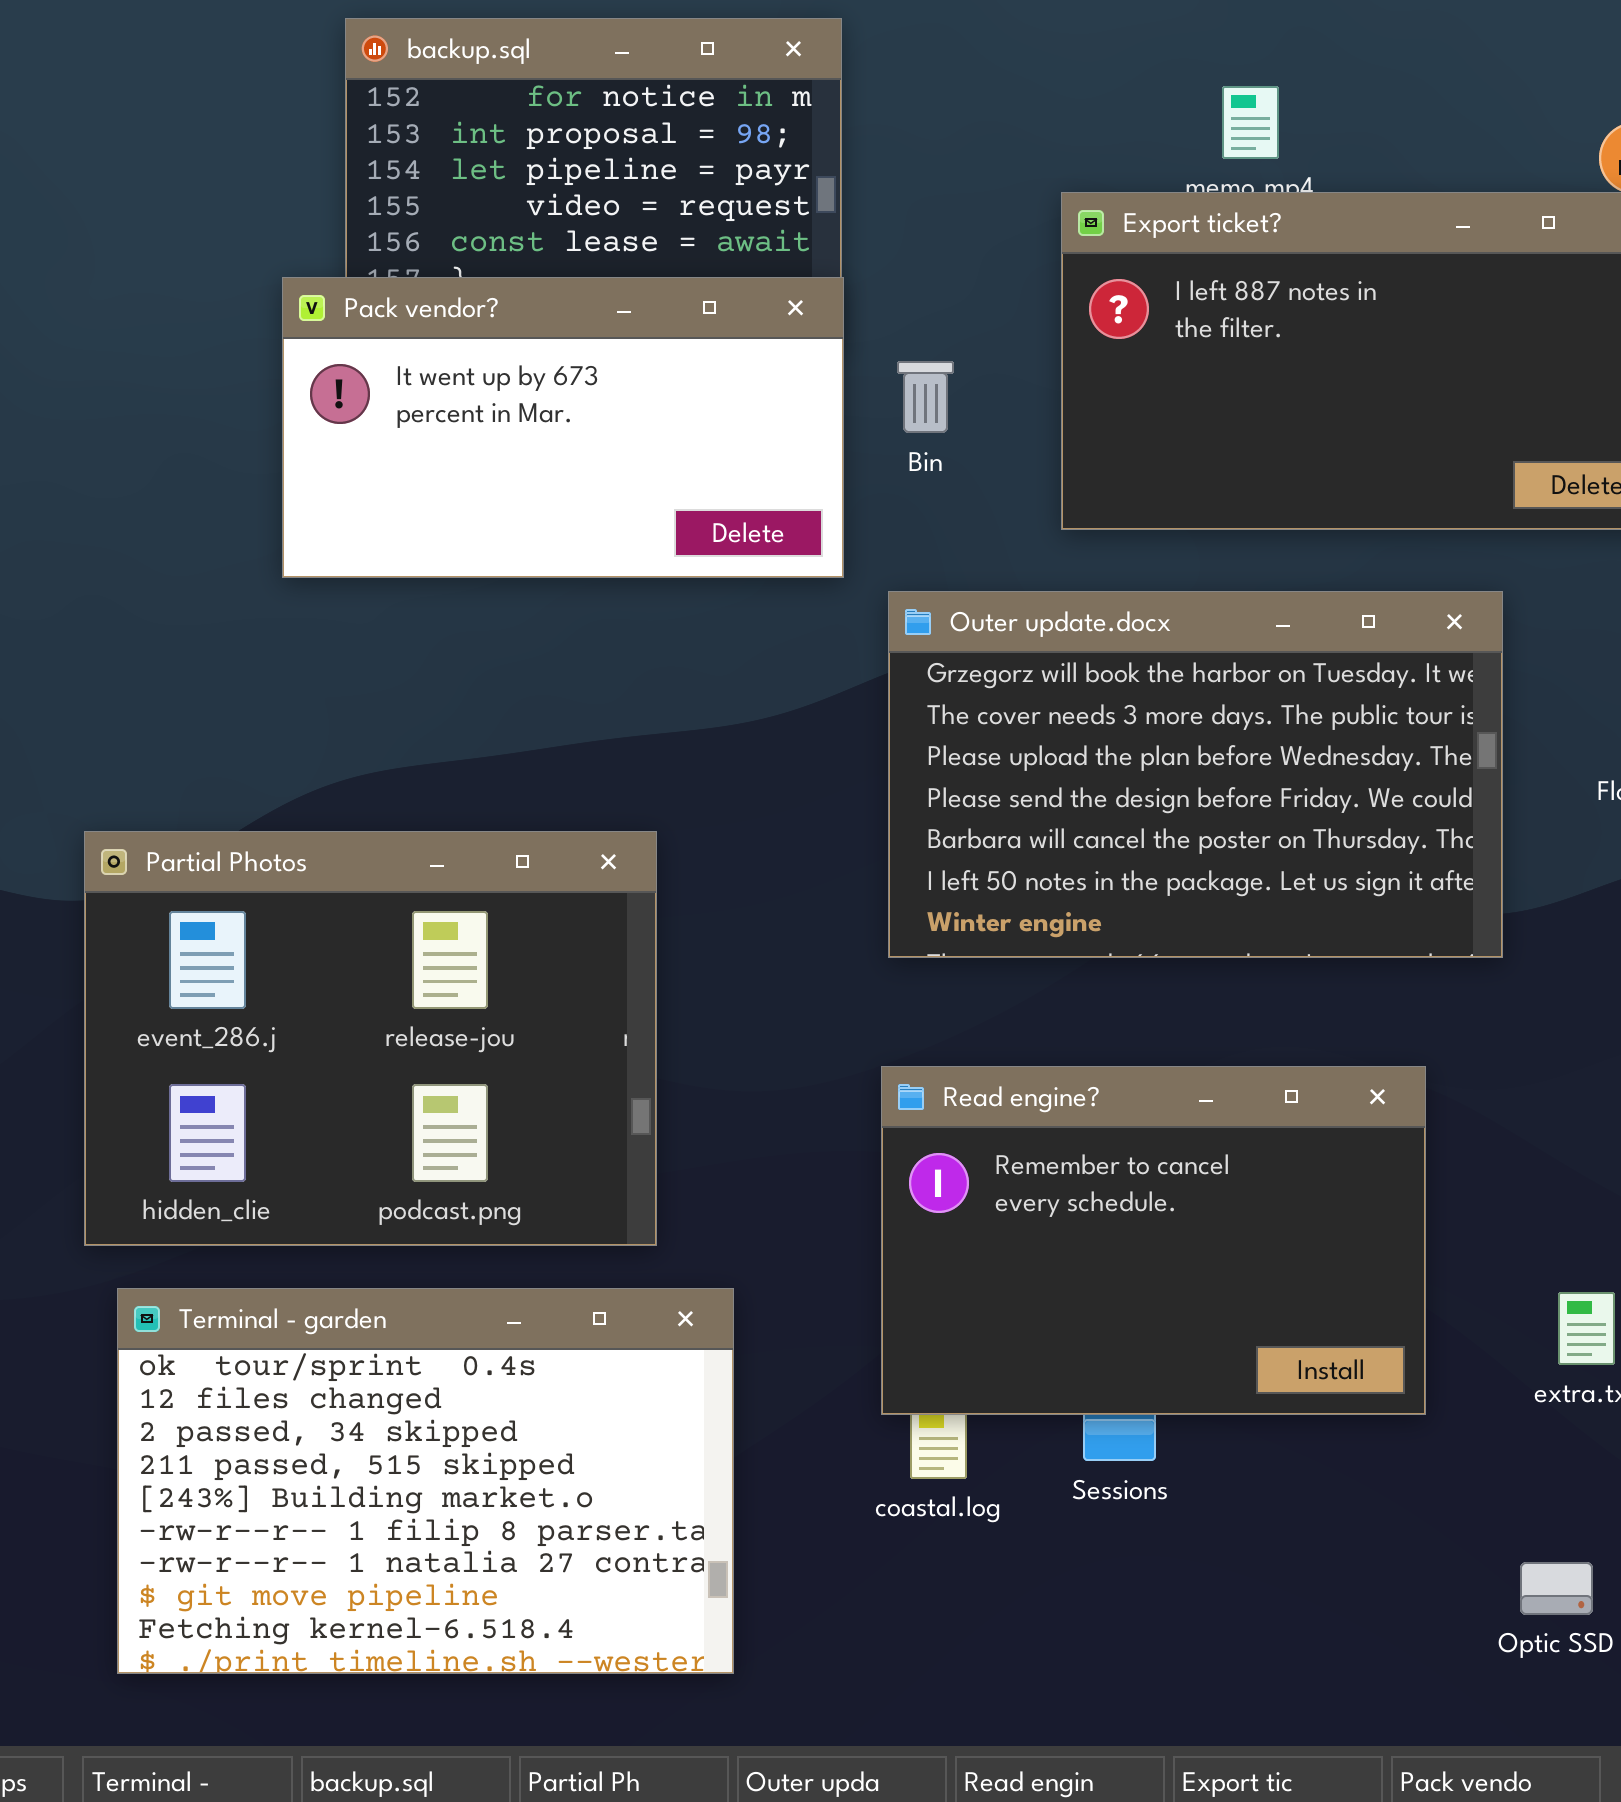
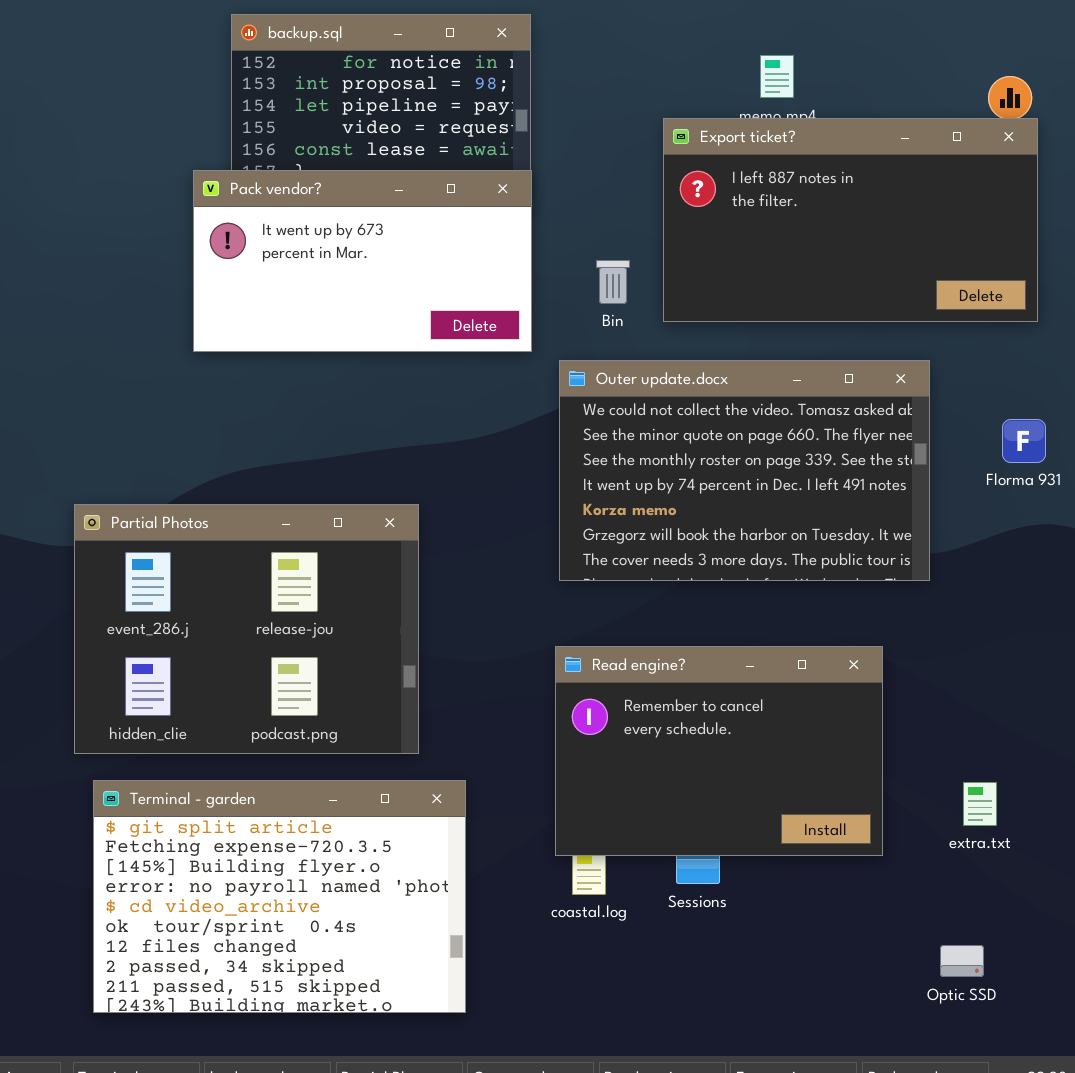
Bin: [897,361,954,433] -> [596,260,630,304], moved
Outer update.docx: [888,591,1503,958] -> [559,360,930,581], scrolled up 5 rows
Terminal - garden: [117,1288,734,1674] -> [93,780,466,1013], scrolled up 5 rows

